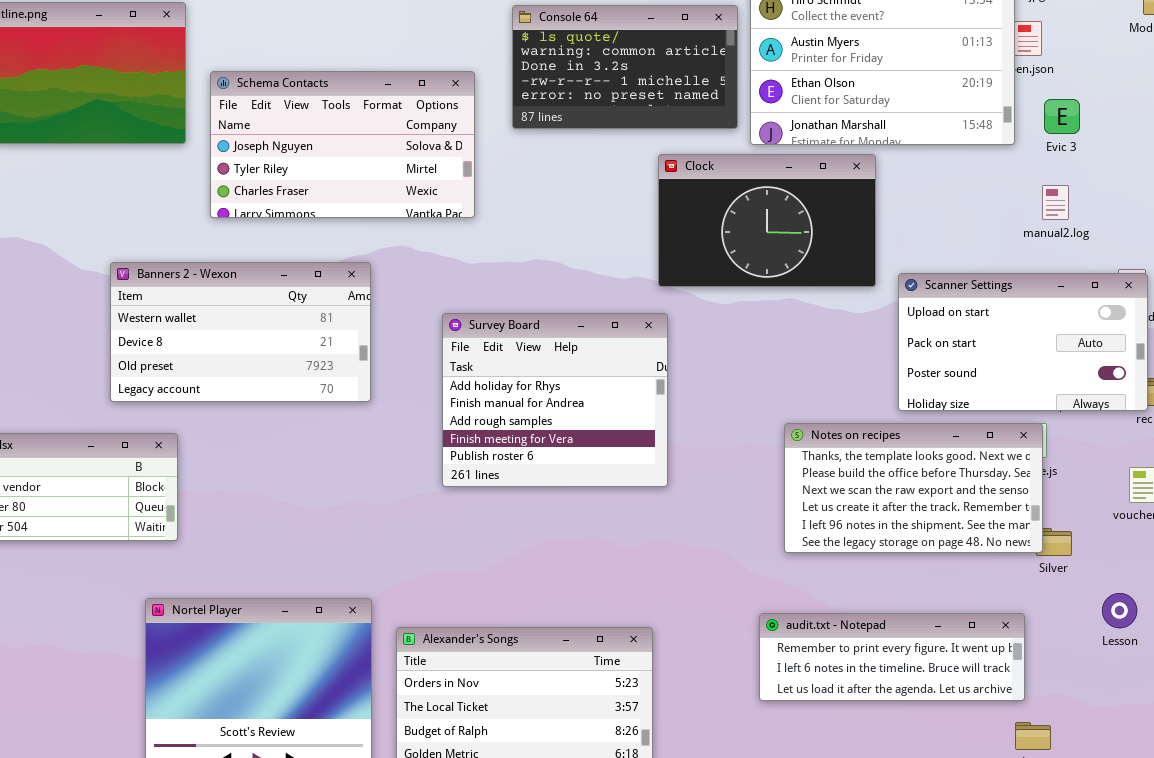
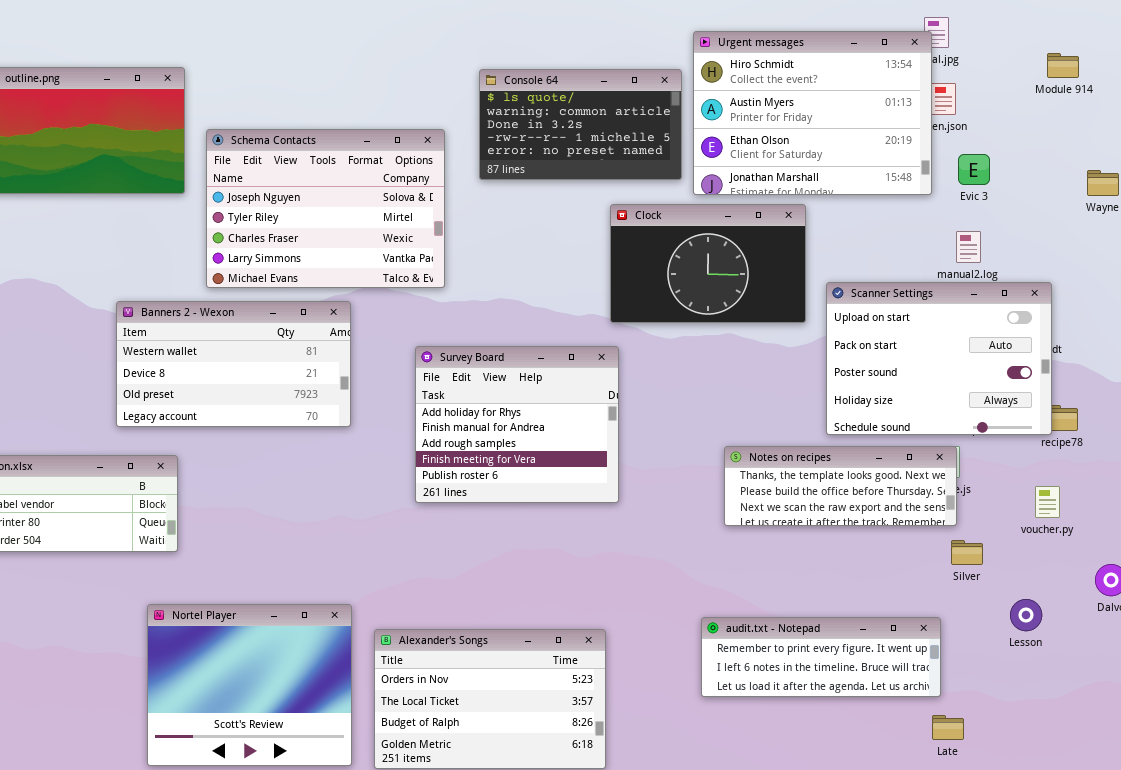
Schema Contacts: [210,71,475,218] -> [206,129,445,288], resized
Scanner Settings: [898,273,1148,411] -> [826,282,1052,435], resized
Notes on recipes: [784,423,1043,553] -> [724,446,957,526], resized

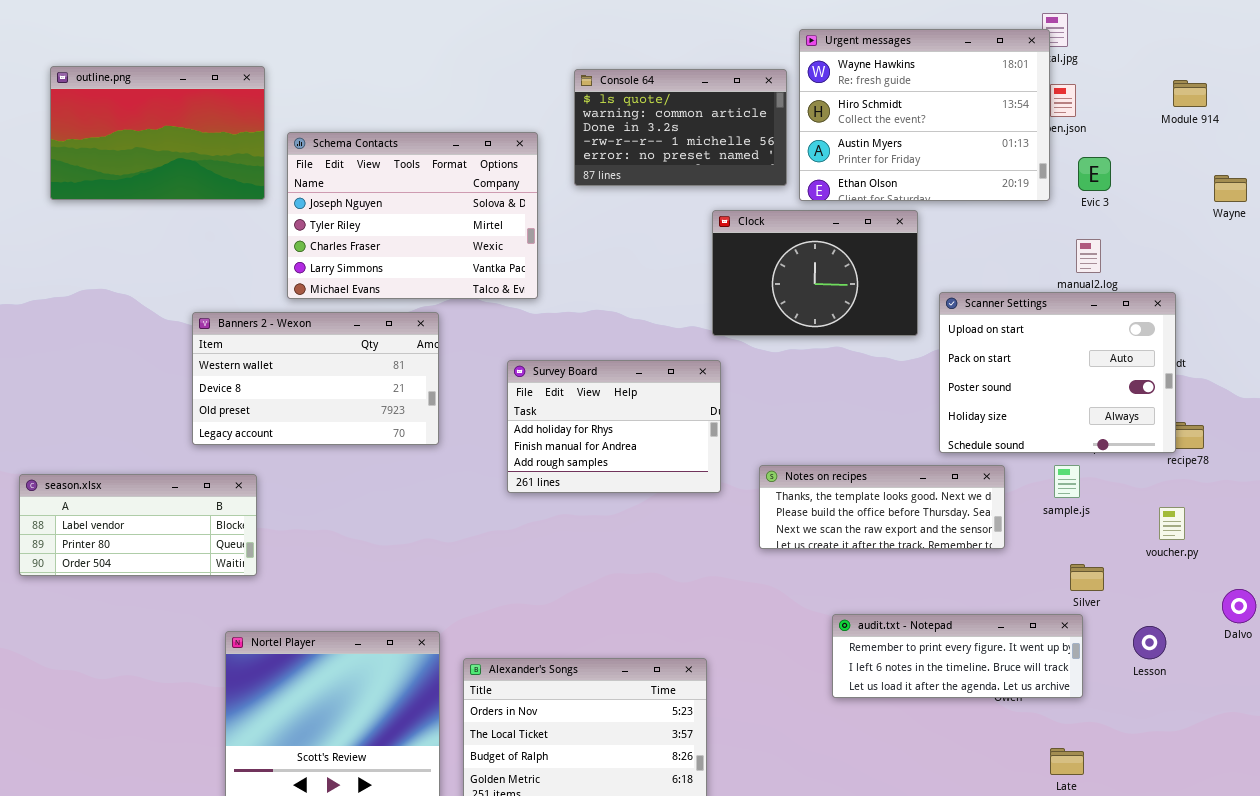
Urgent messages: [693,31,932,195] -> [799,29,1050,201], scrolled up 1 row
Module 914: [1047,53,1079,78] -> [1173,80,1207,107], moved
Survey Board: [415,346,619,503] -> [507,360,721,493], resized
Notes on recipes: [724,446,957,526] -> [759,465,1005,549], moved
audit.txt - Notepad: [701,617,941,697] -> [832,614,1083,698], moved

